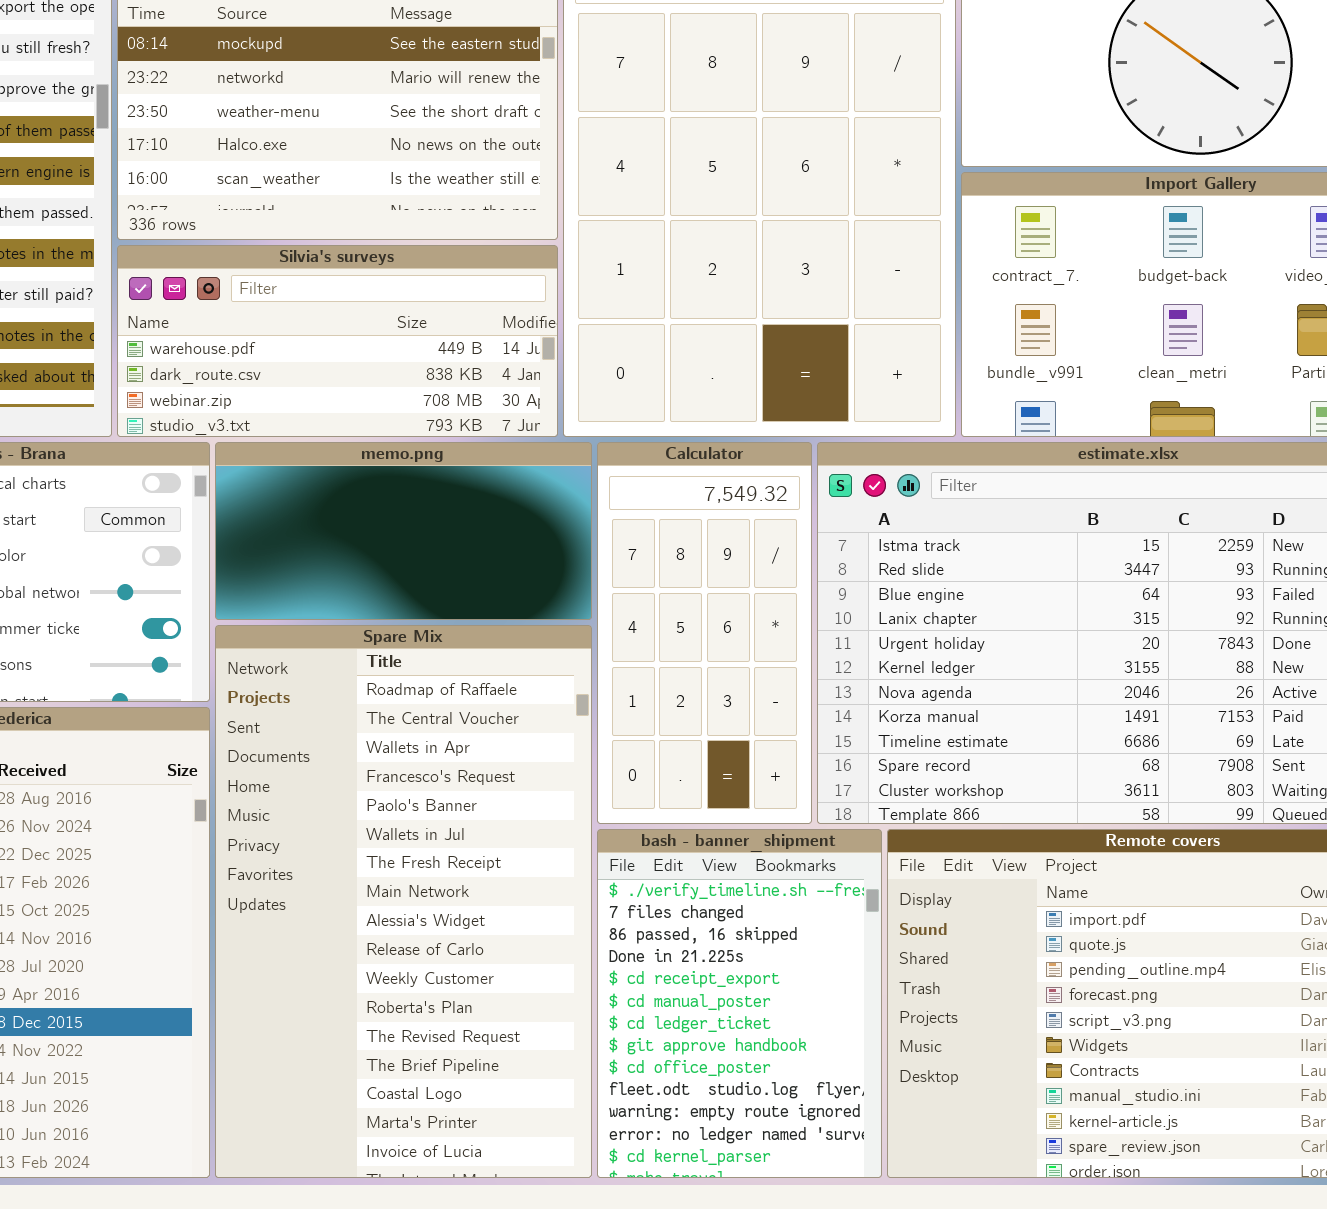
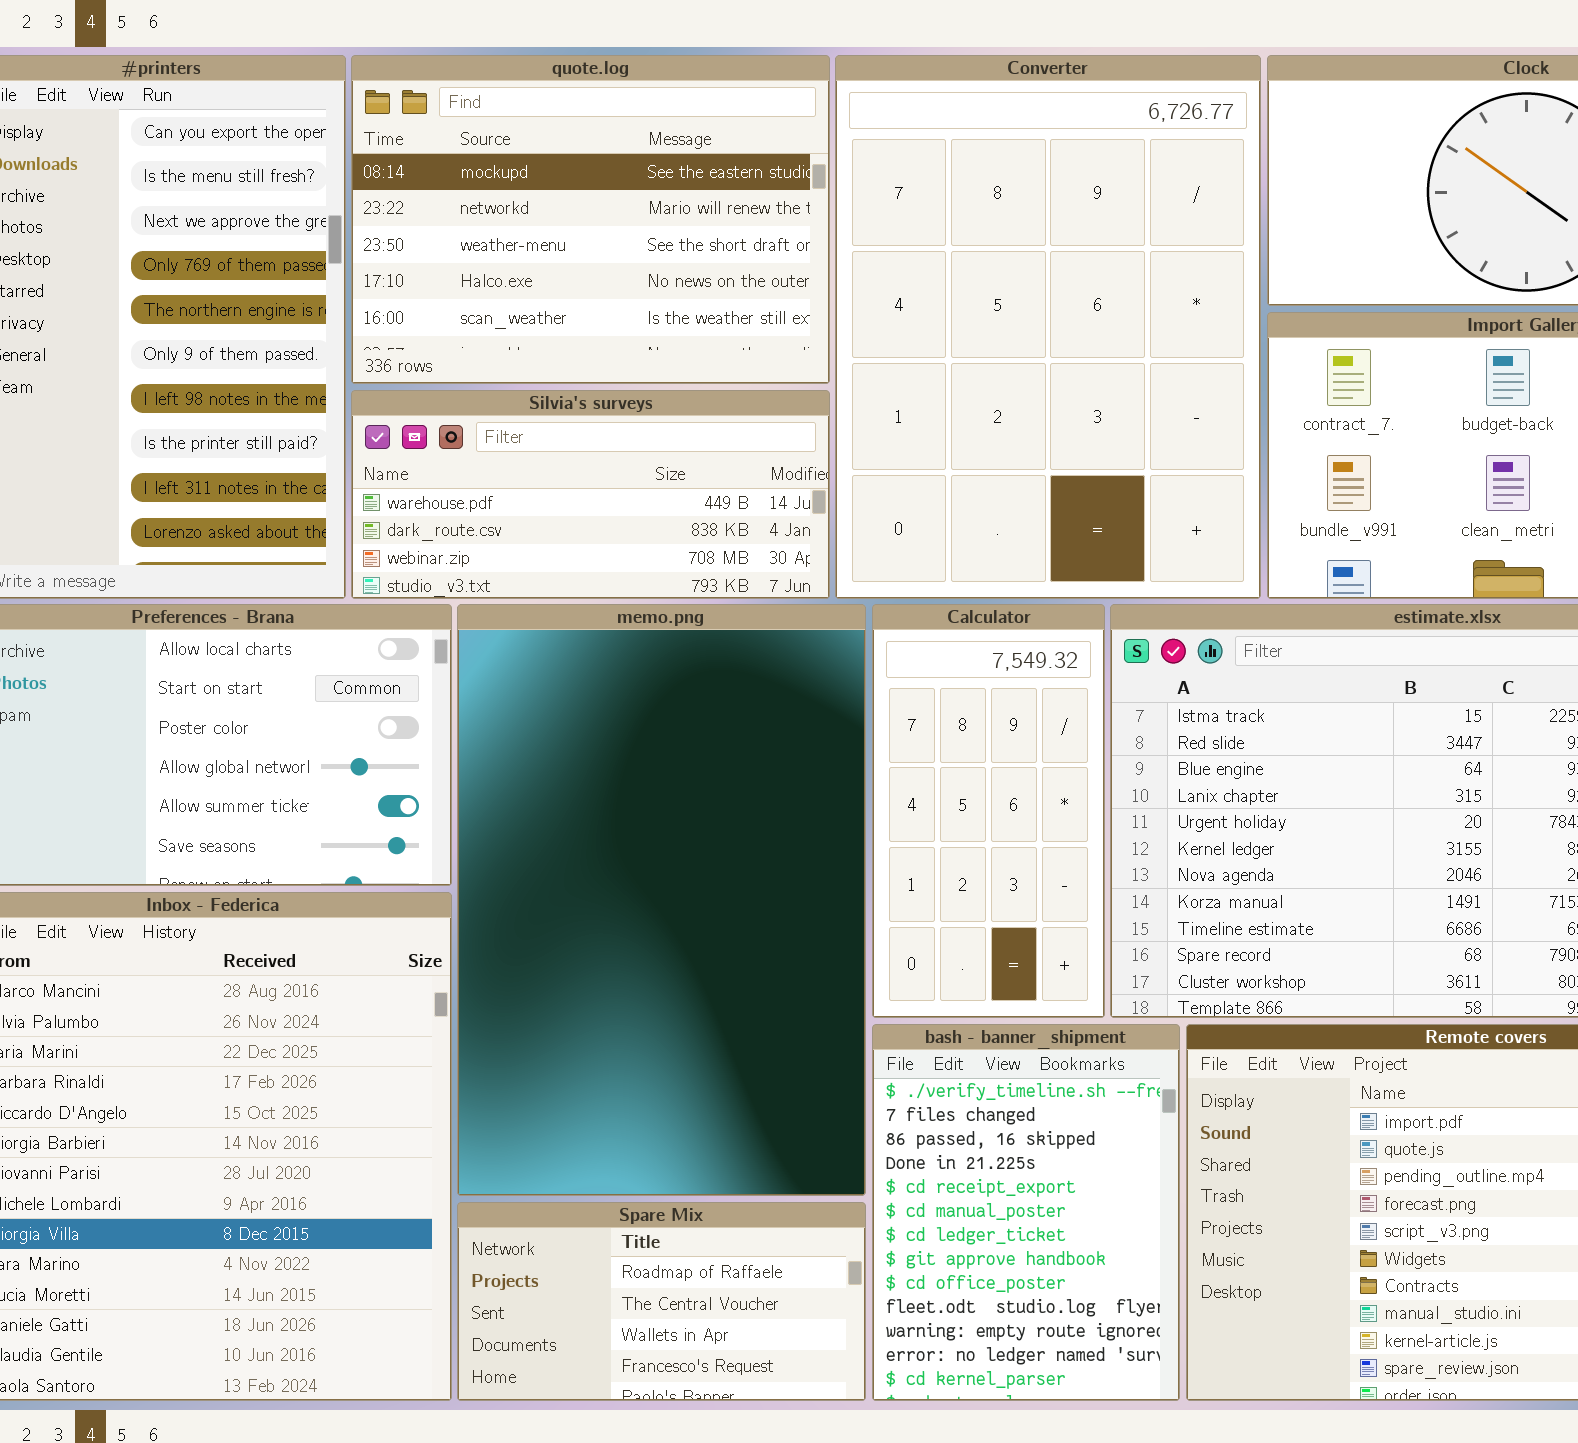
memo.png: [215,442,592,620] -> [457,604,866,1196], resized
Spare Mix: [215,625,592,1178] -> [457,1202,866,1401], resized

